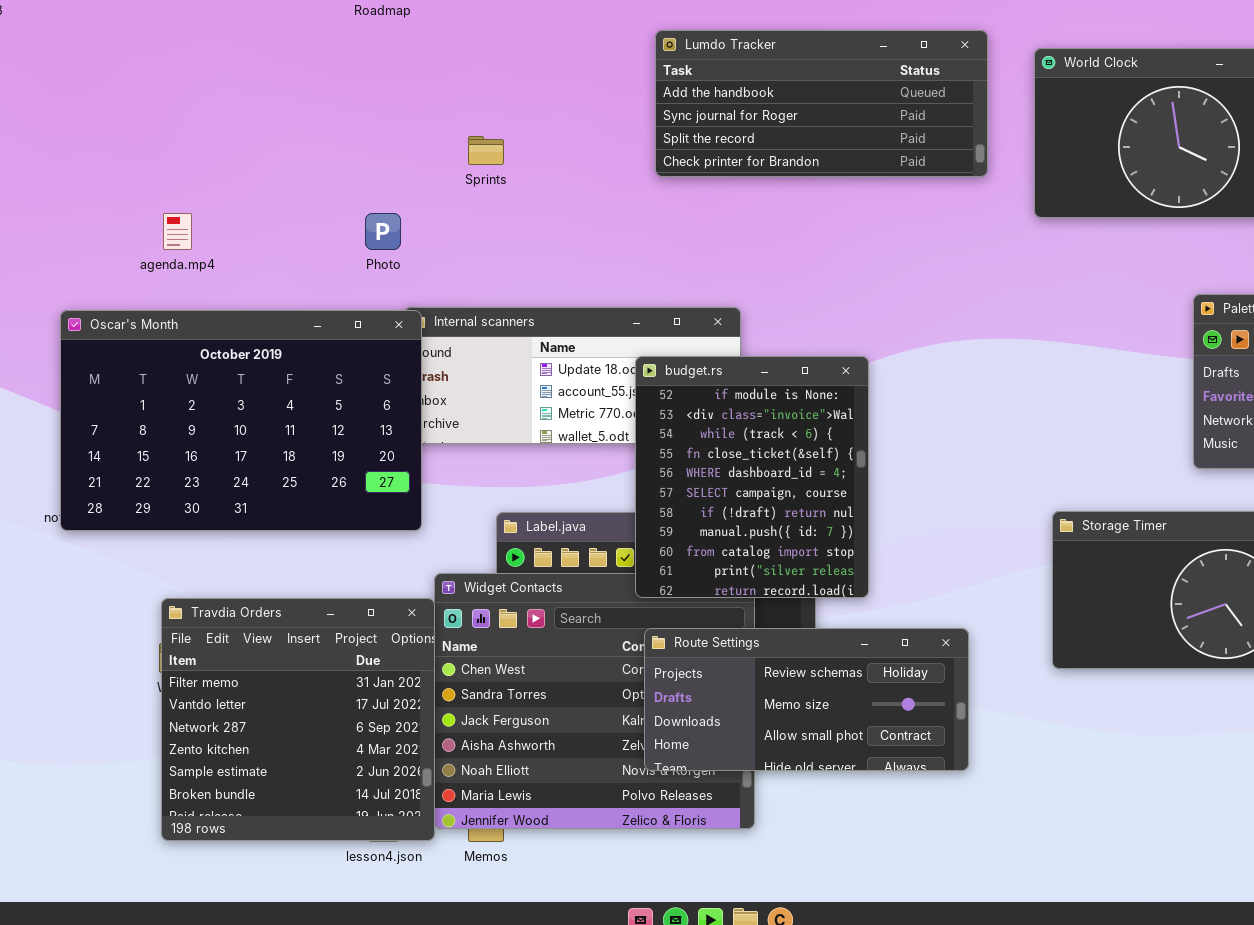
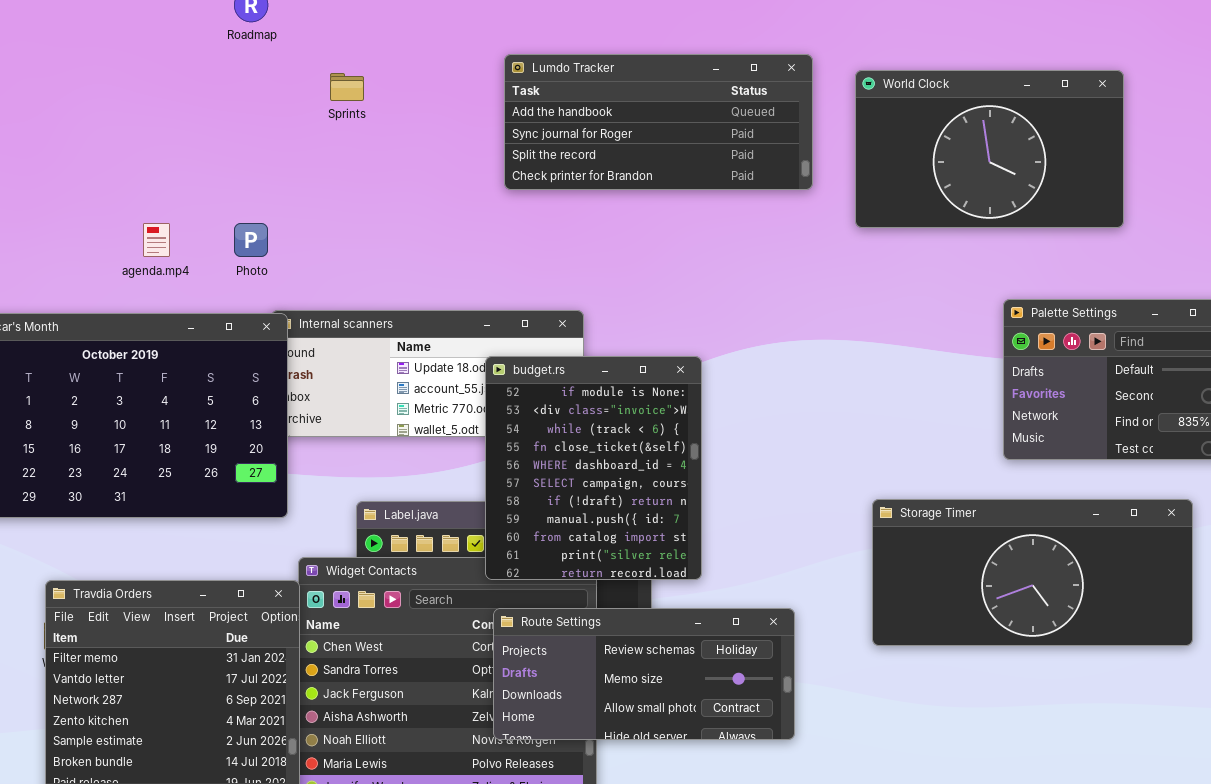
Sprints: [468,136,504,165] -> [330,73,364,101], moved
agenda.mp4: [163,213,192,250] -> [143,223,170,257], moved

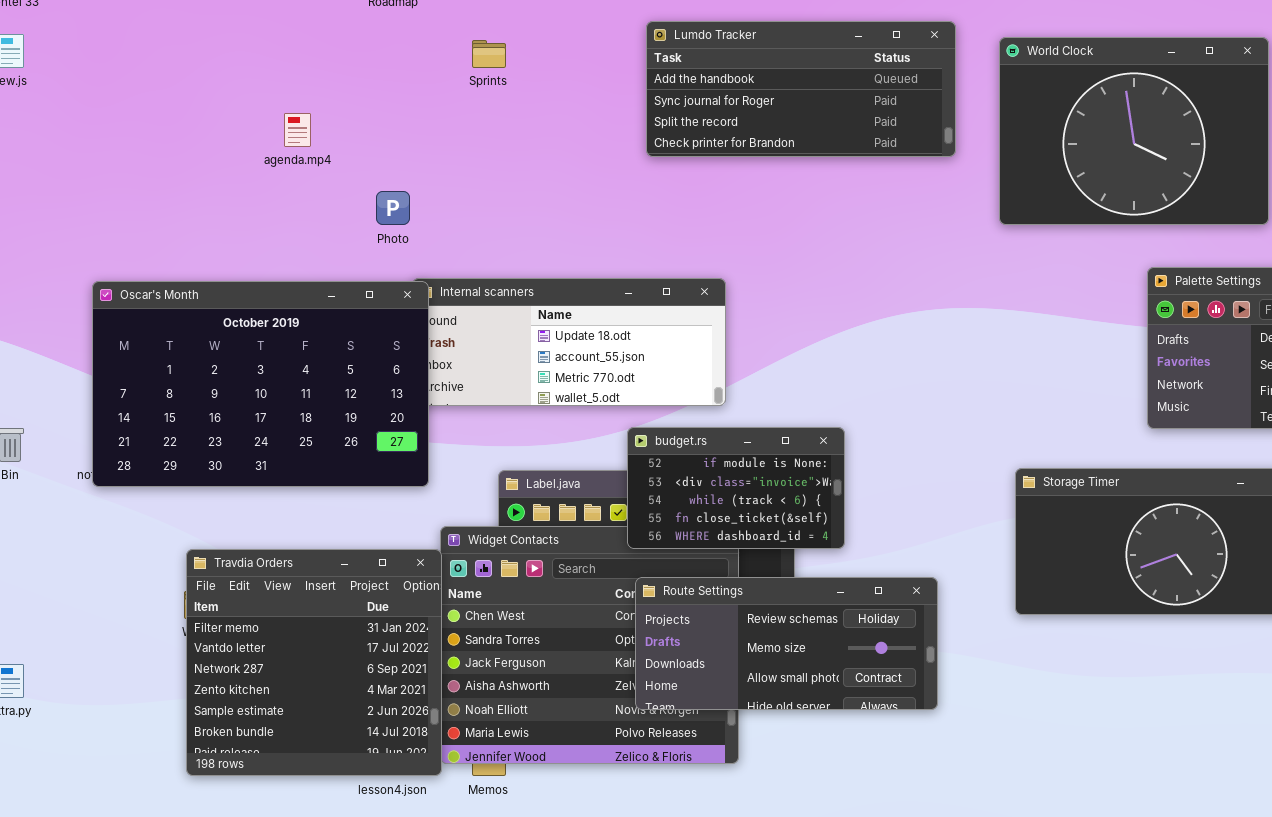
World Clock: [855,70,1124,228] -> [999,37,1269,225], resized
agenda.mp4: [143,223,170,257] -> [284,113,311,147], moved
budget.rs: [485,356,702,580] -> [627,427,845,549], resized

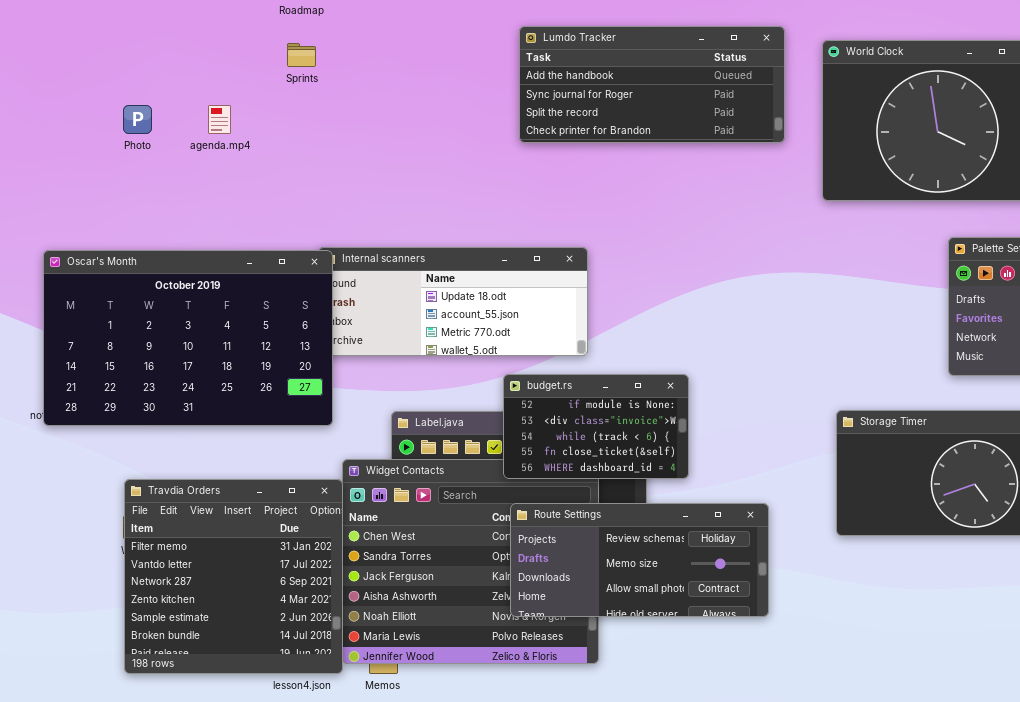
Sprints: [472,40,506,68] -> [287,43,316,67], moved
Photo: [376,191,410,225] -> [123,105,152,134], moved

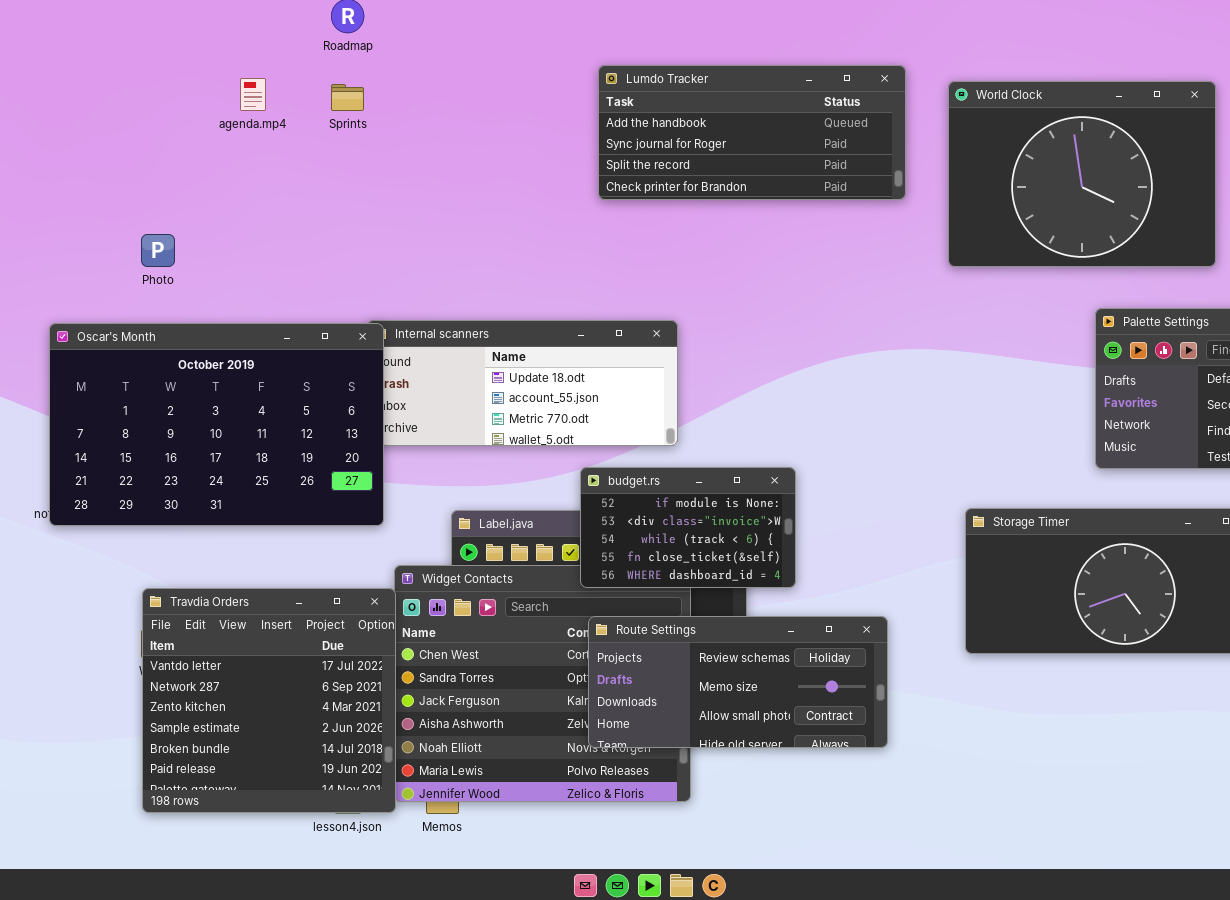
Photo: [123,105,152,134] -> [141,234,175,267], moved
agenda.mp4: [208,105,231,134] -> [240,78,266,111], moved
Travdia Orders: [124,479,343,674] -> [142,588,396,813], scrolled down 1 row

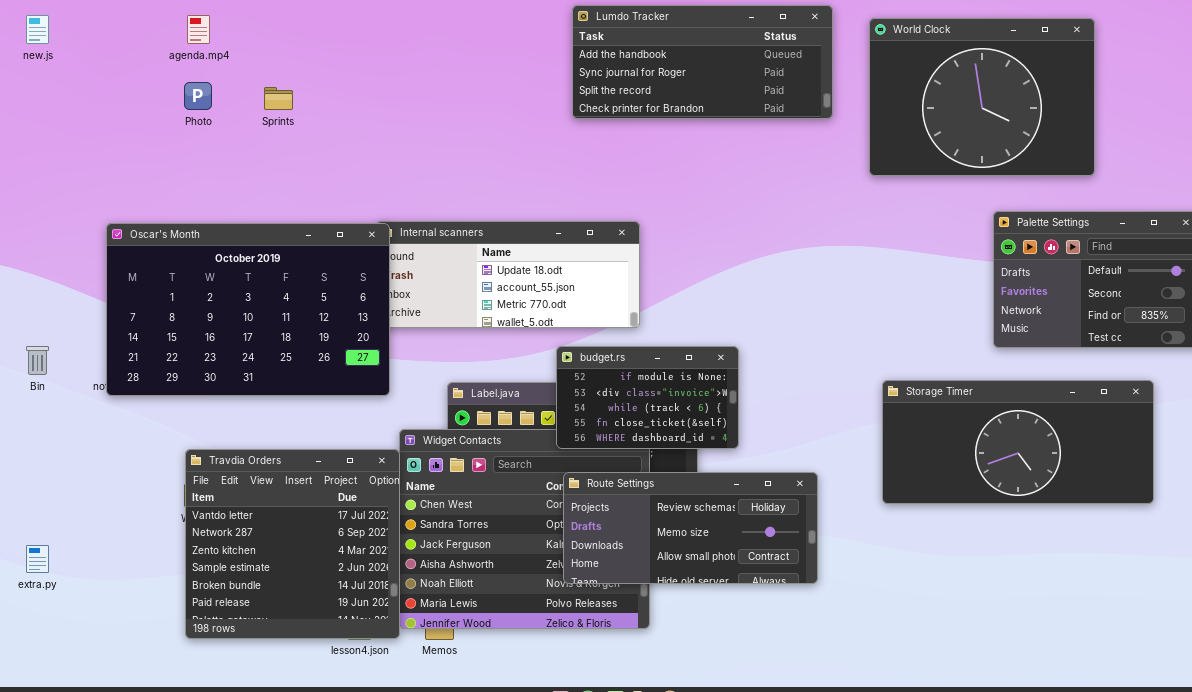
agenda.mp4: [240,78,266,111] -> [187,15,210,44], moved
Sprints: [331,84,364,111] -> [264,87,293,110], moved
Photo: [141,234,175,267] -> [184,82,212,110], moved

